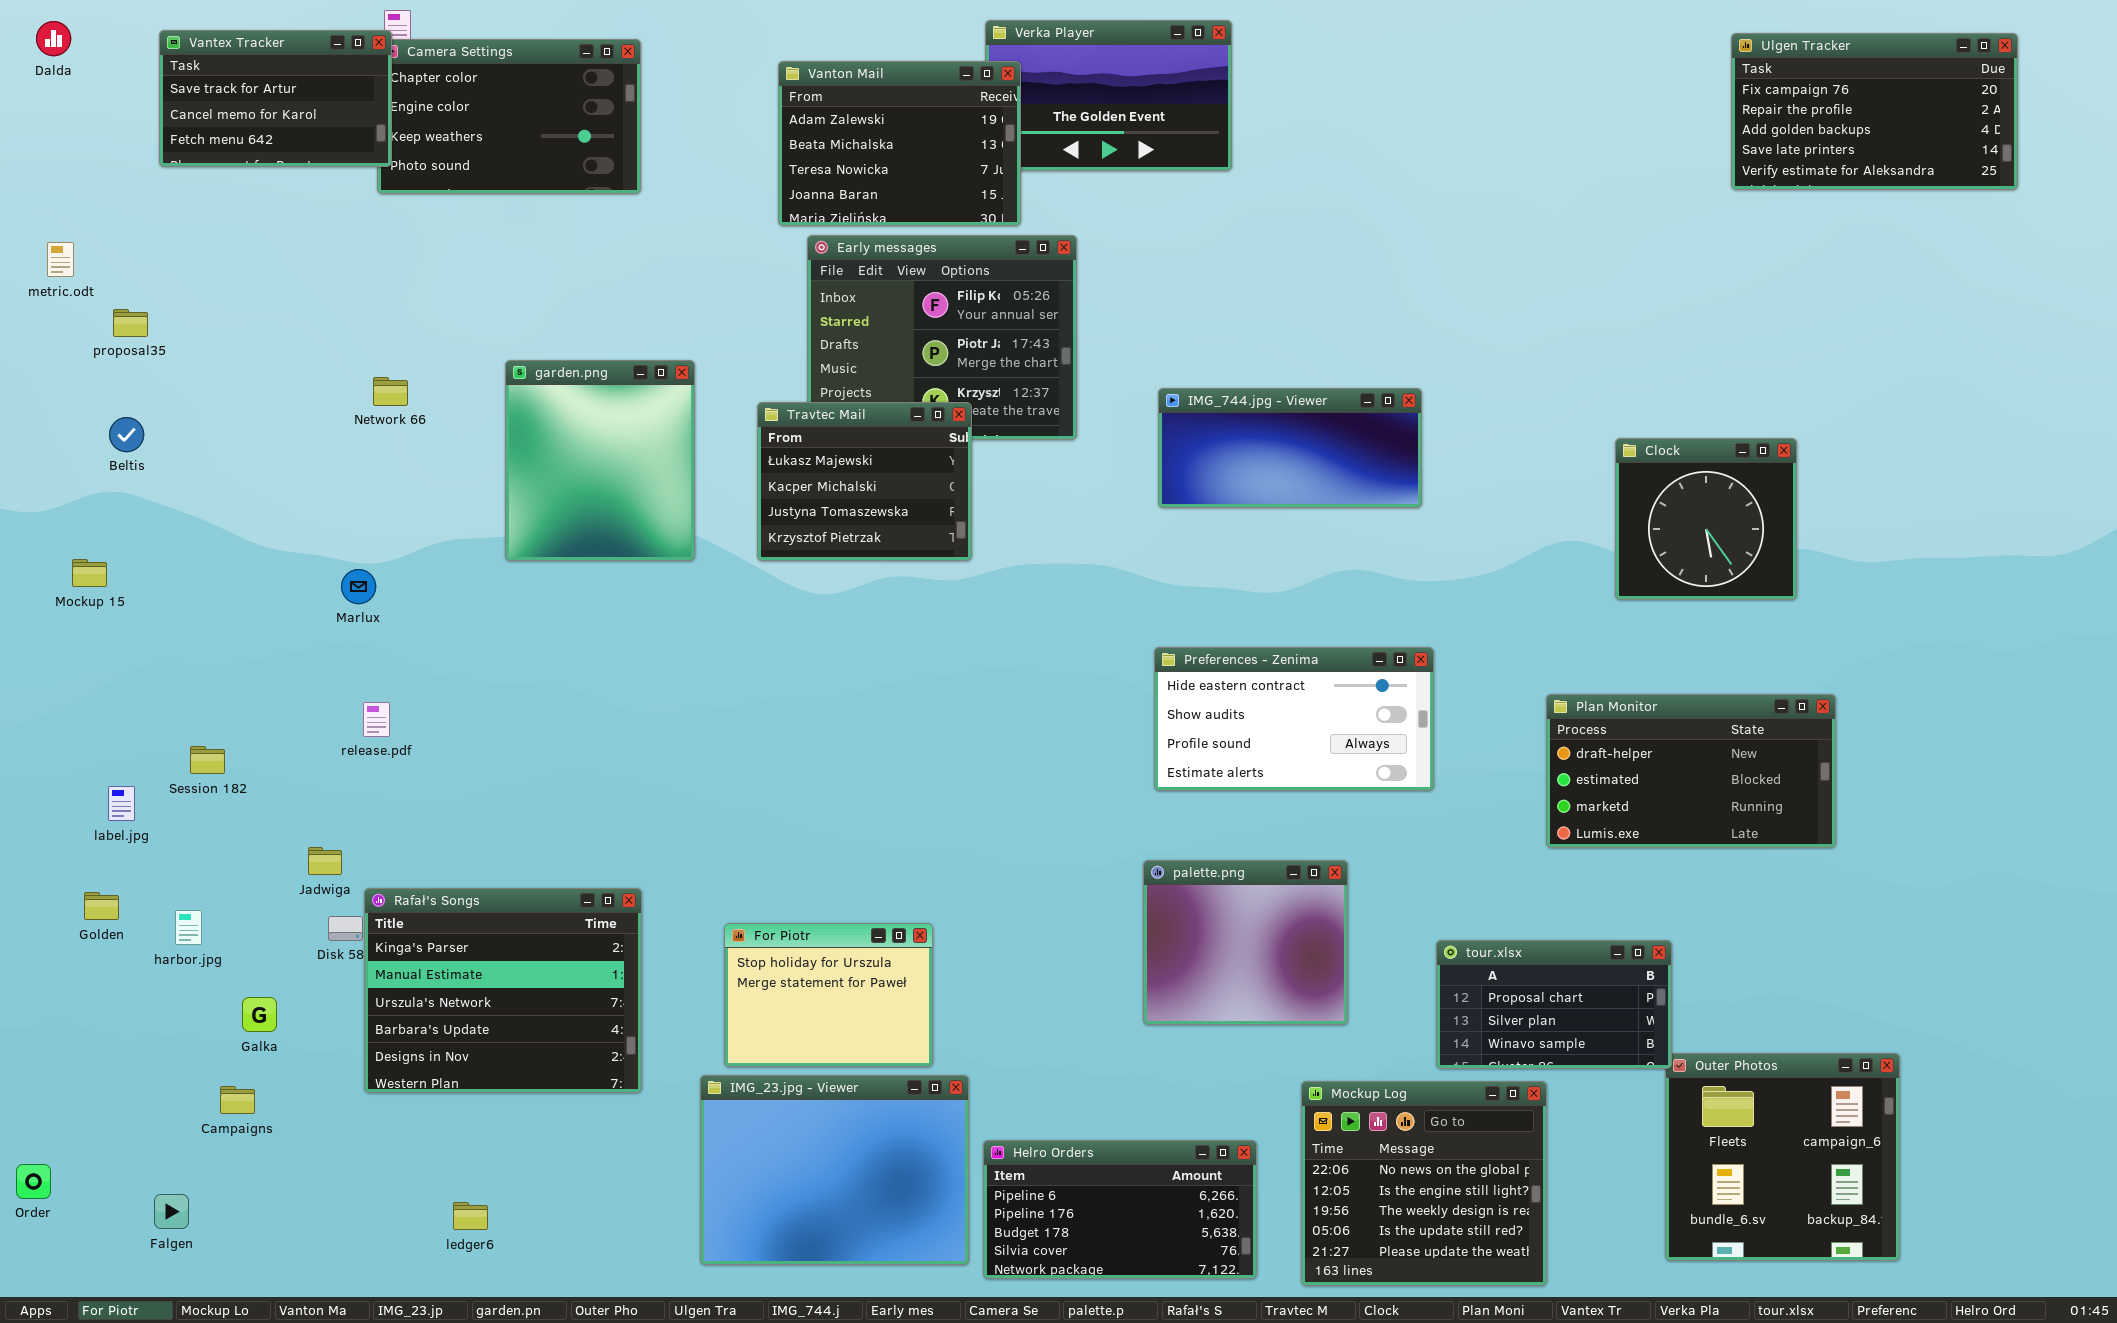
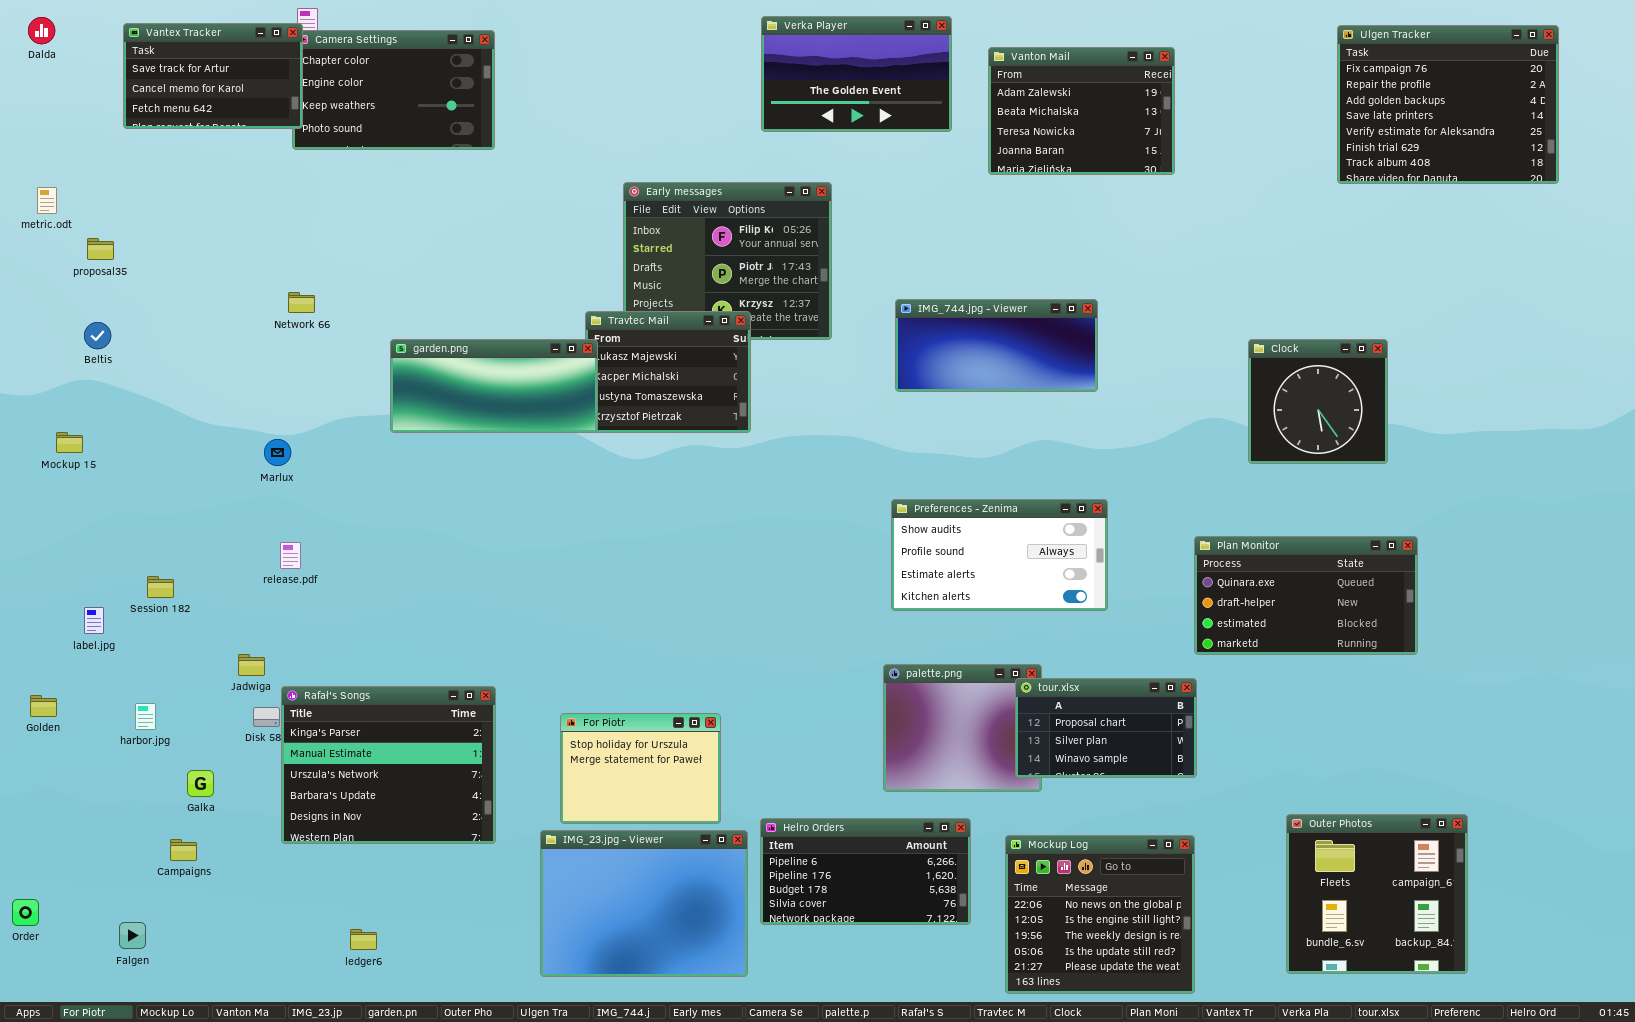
Ulgen Tracker: [1731,33,2018,190] -> [1337,25,1559,184], resized
Vanton Mail: [778,61,1021,226] -> [988,47,1175,175], moved
garden.png: [505,360,695,561] -> [390,339,598,433], resized
Preferences - Zenima: [1154,647,1434,791] -> [891,499,1108,611], scrolled down 1 row
Plan Monitor: [1546,694,1836,848] -> [1194,536,1418,655], scrolled up 1 row
Golden: [84,892,119,920] -> [30,695,57,717], moved
tour.xlsx: [1436,940,1672,1069] -> [1015,678,1197,778], moved
Helro Orders: [983,1140,1257,1279] -> [760,818,971,925], moved

